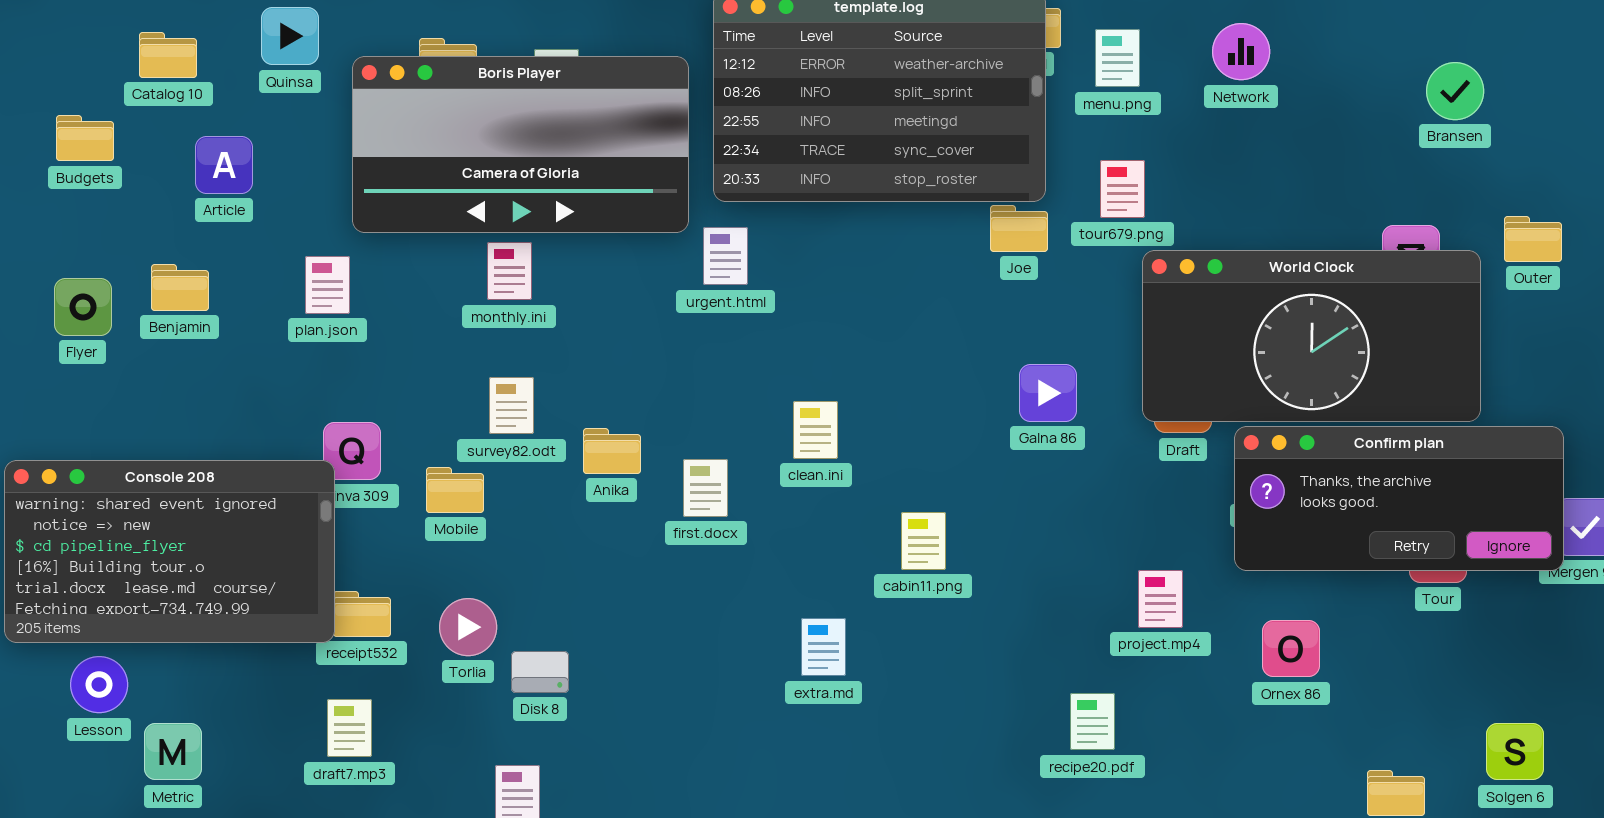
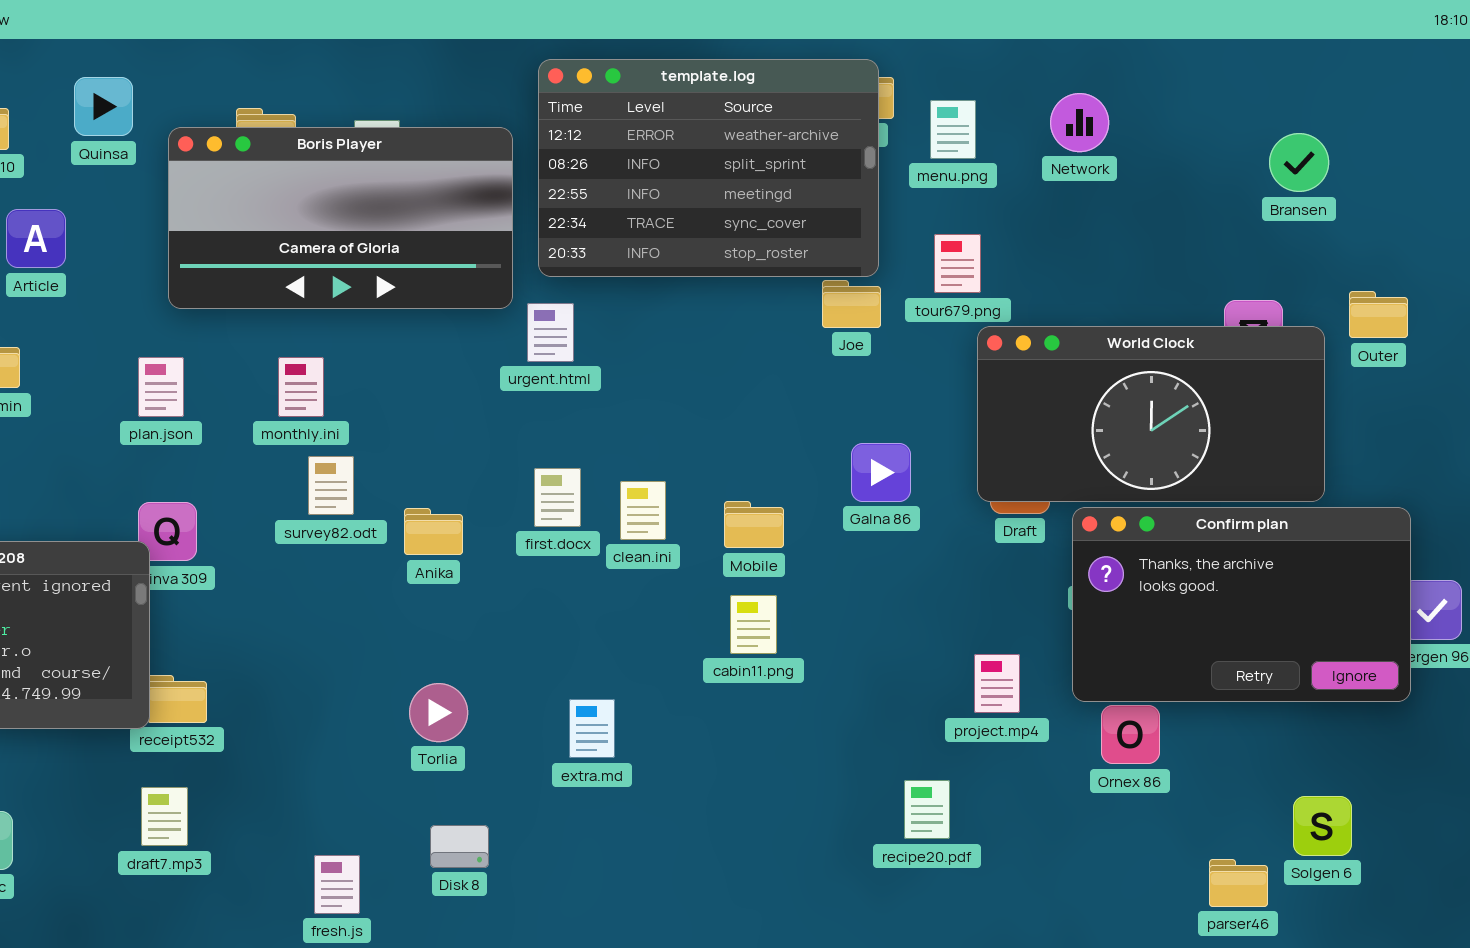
monthly.ini: [487,242,532,300] -> [278,357,324,417], moved
plan.json: [305,256,350,314] -> [138,357,184,417], moved
Confirm plan: [1234,426,1564,571] -> [1072,507,1411,702], resized
first.docx: [683,459,728,517] -> [534,468,581,527], moved
Mobile: [426,467,484,513] -> [724,501,784,548], moved
Torlia: [439,598,497,656] -> [409,683,468,742], moved
extra.md: [801,618,846,676] -> [569,699,615,758], moved
Disk 8: [511,651,569,693] -> [430,825,489,868], moved
Solgen 6: [1486,723,1544,780] -> [1293,796,1352,856], moved

